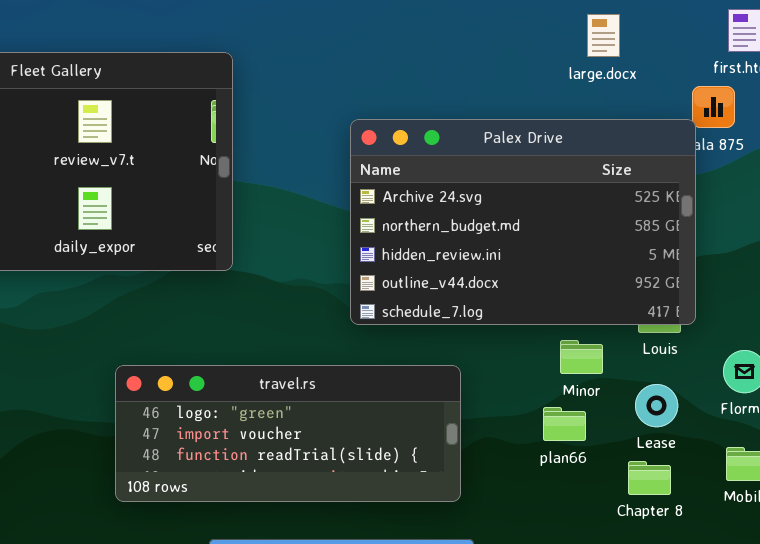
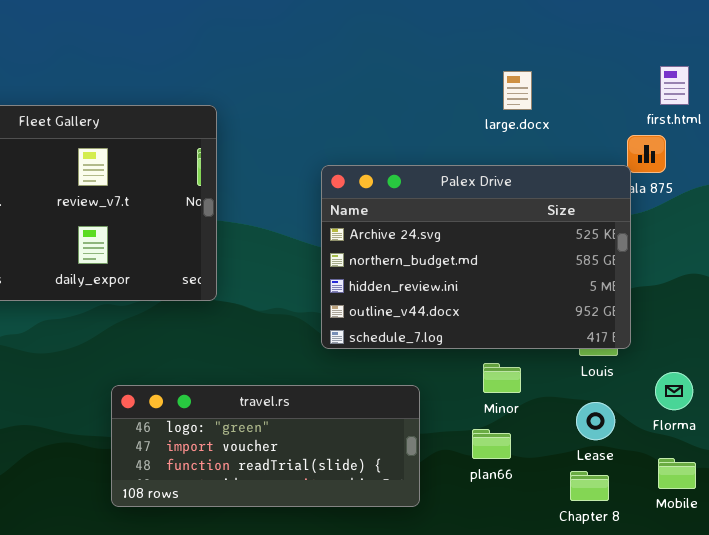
large.docx: [587,14,620,57] -> [503,71,532,110], moved
Minor: [560,340,603,374] -> [483,363,521,393], moved
plan66: [543,407,586,441] -> [472,429,511,459], moved

